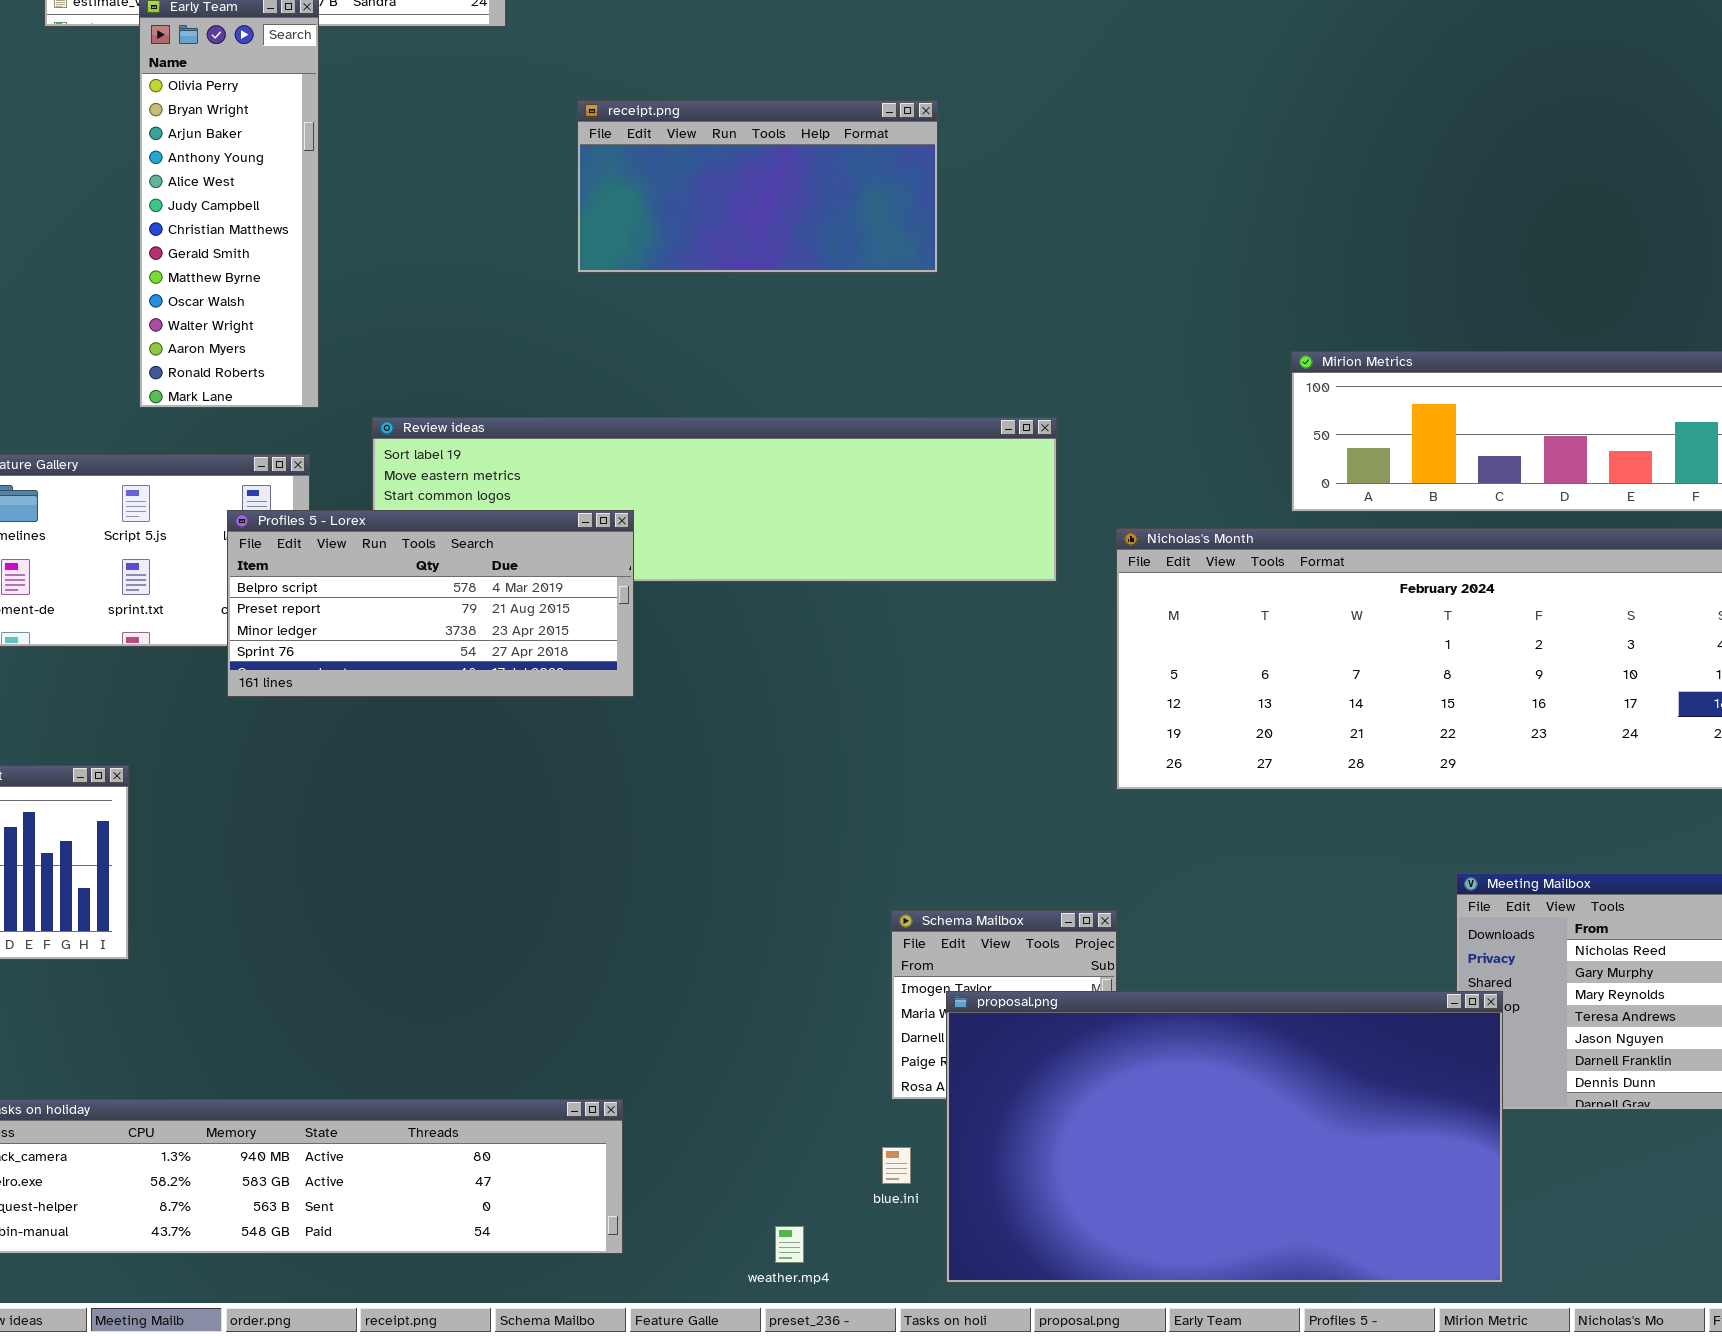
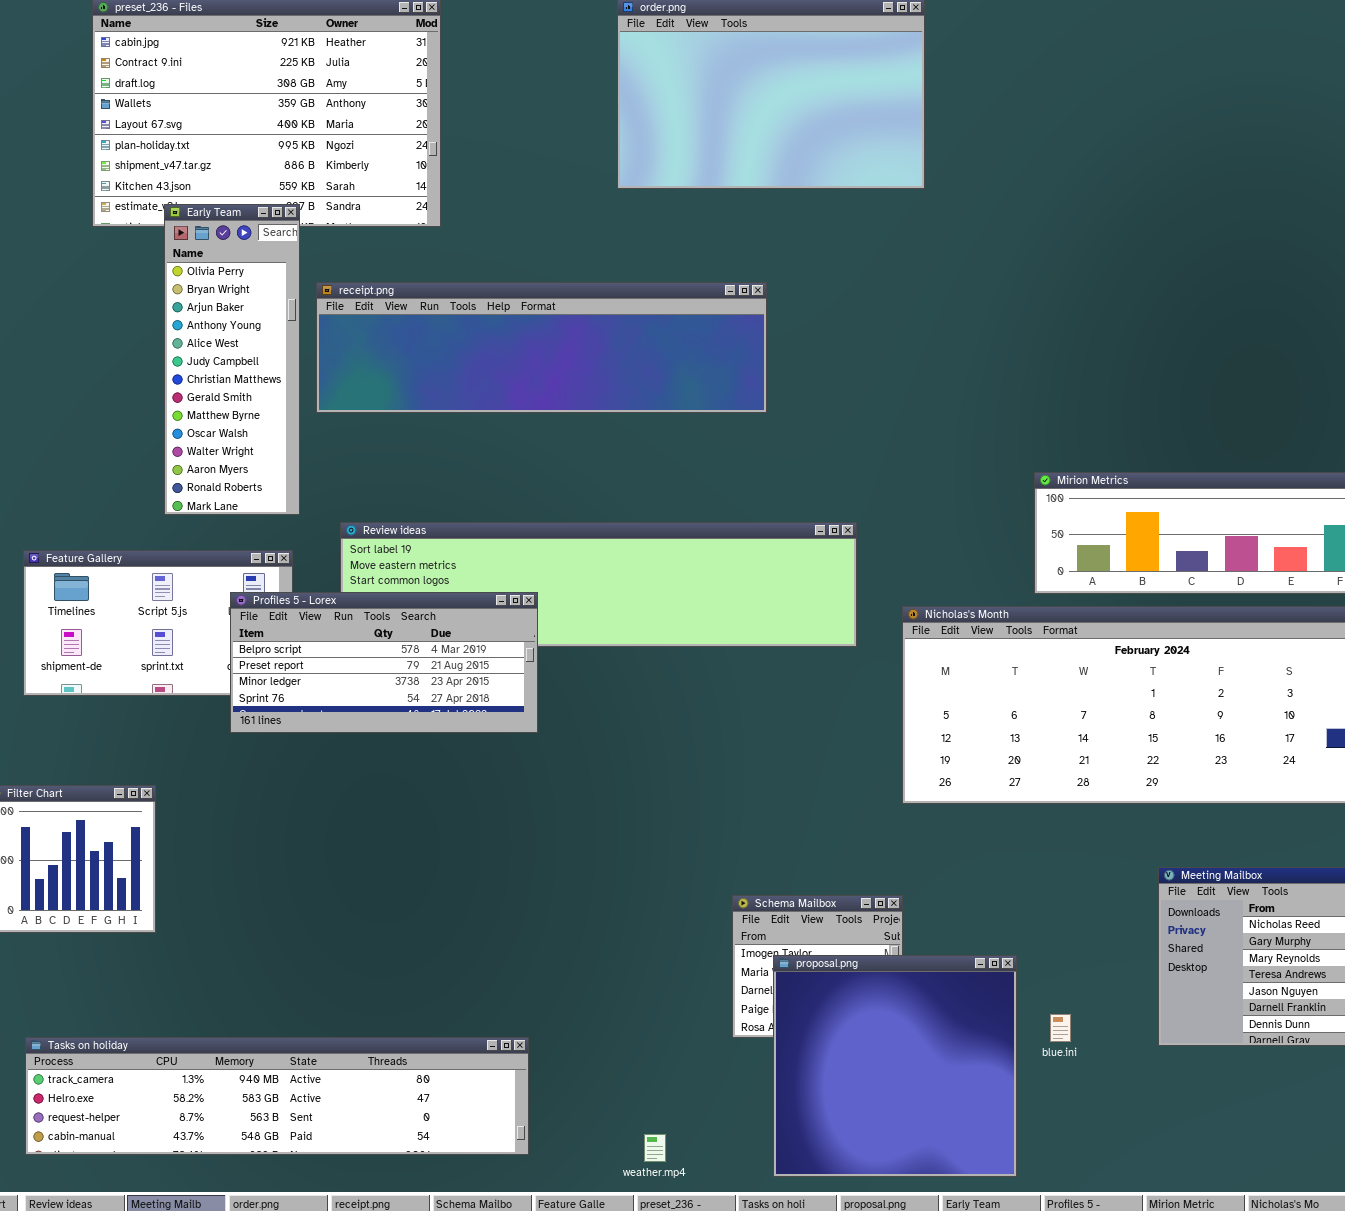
receipt.png: [577,100,938,273] -> [316,282,767,413], resized
proposal.png: [946,991,1503,1283] -> [773,955,1017,1177], resized
blue.ini: [882,1147,911,1184] -> [1050,1014,1071,1042], moved

